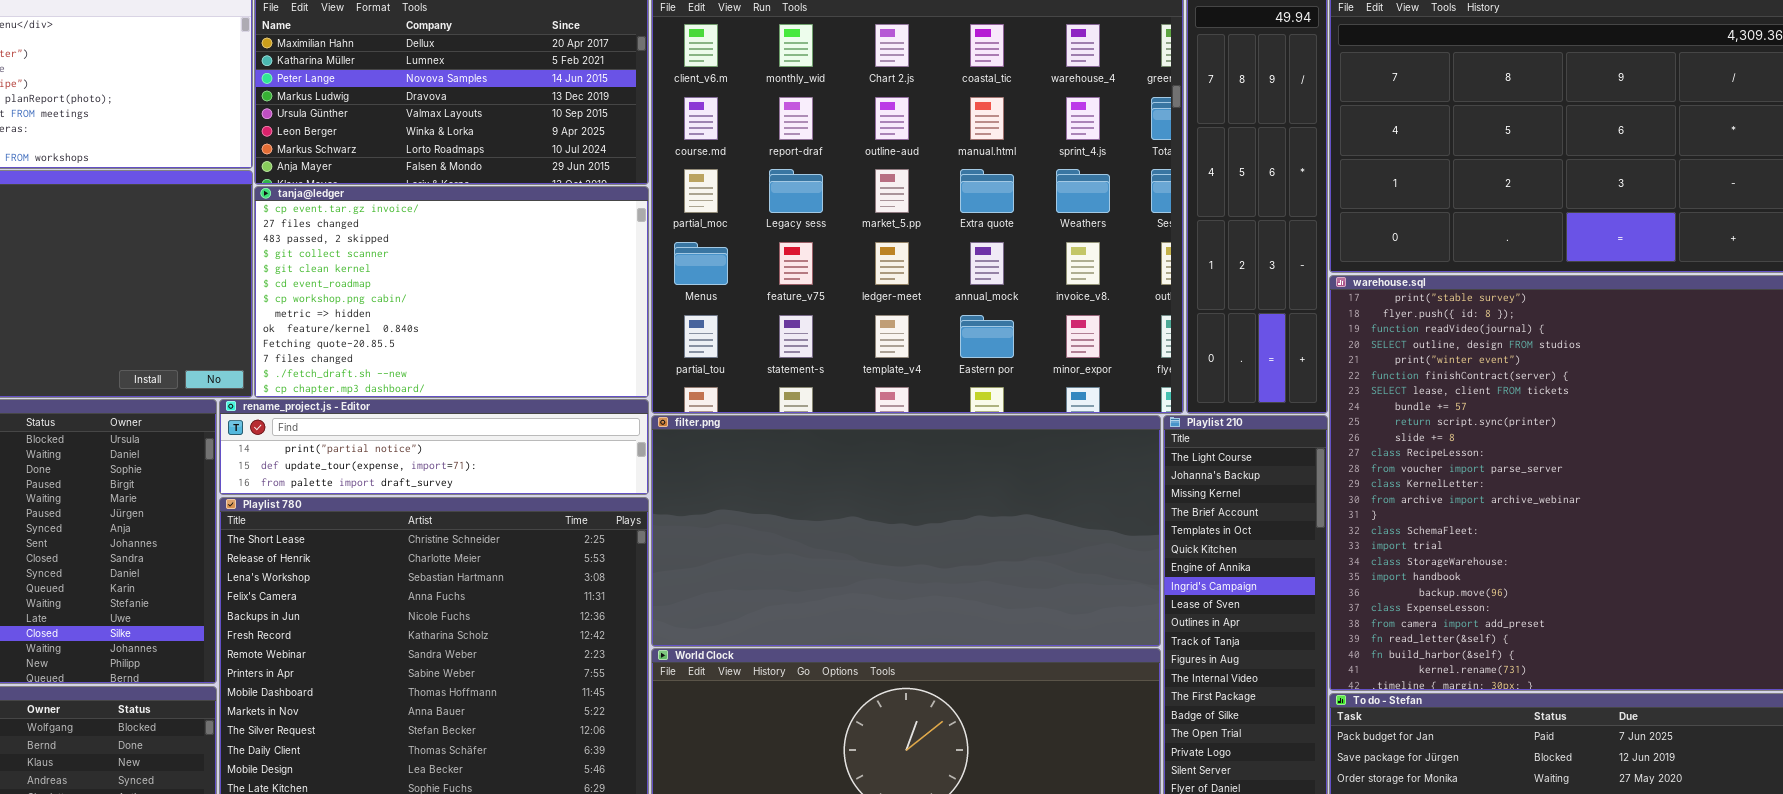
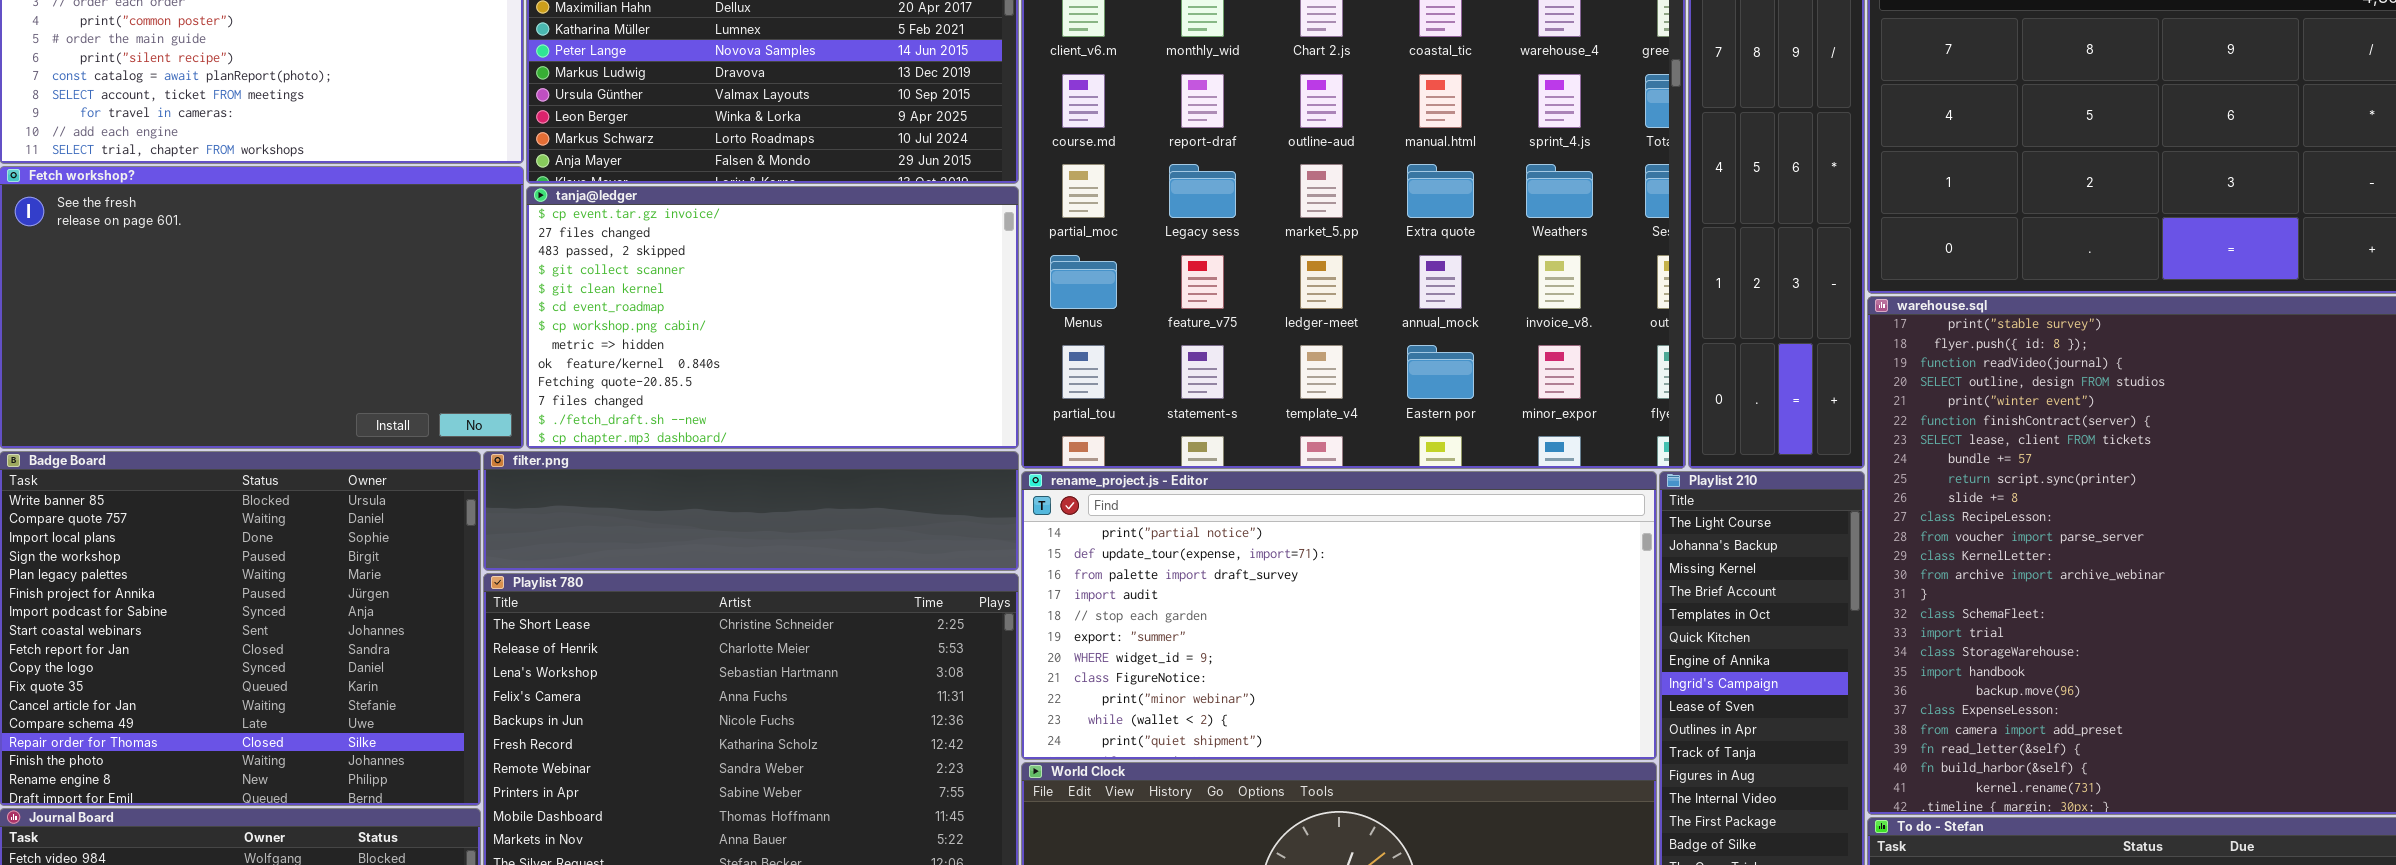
rename_project.js - Editor: [219,399,649,495] -> [1021,471,1657,760], moved, resized
filter.png: [651,415,1161,647] -> [483,451,1019,571], moved, resized

